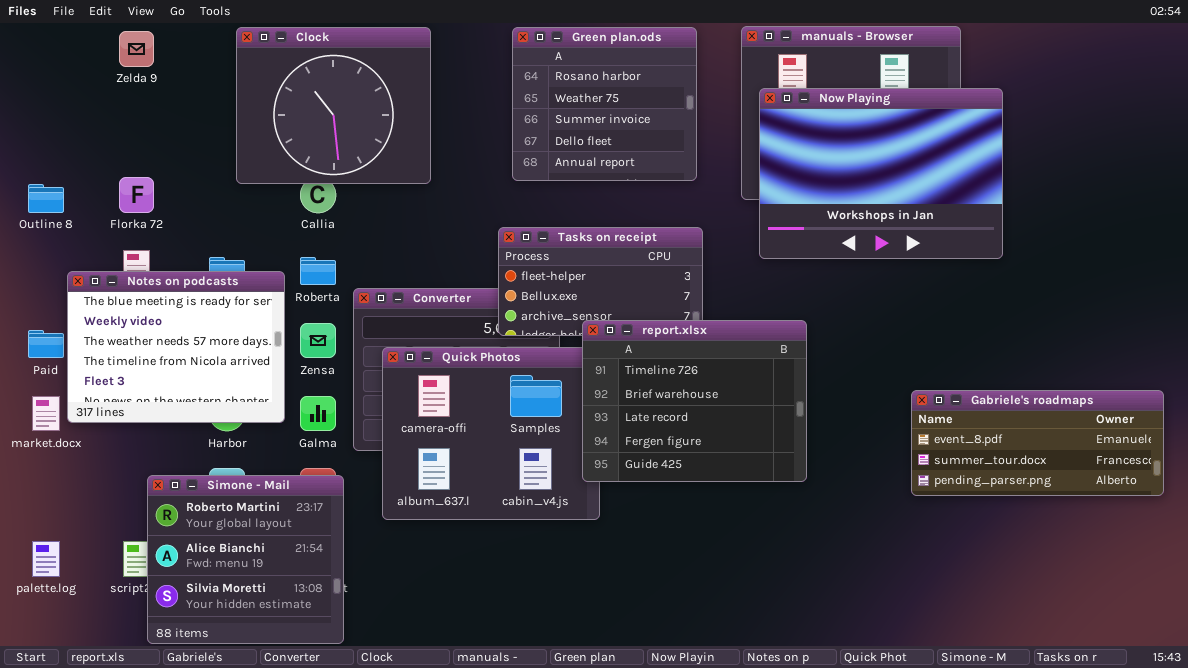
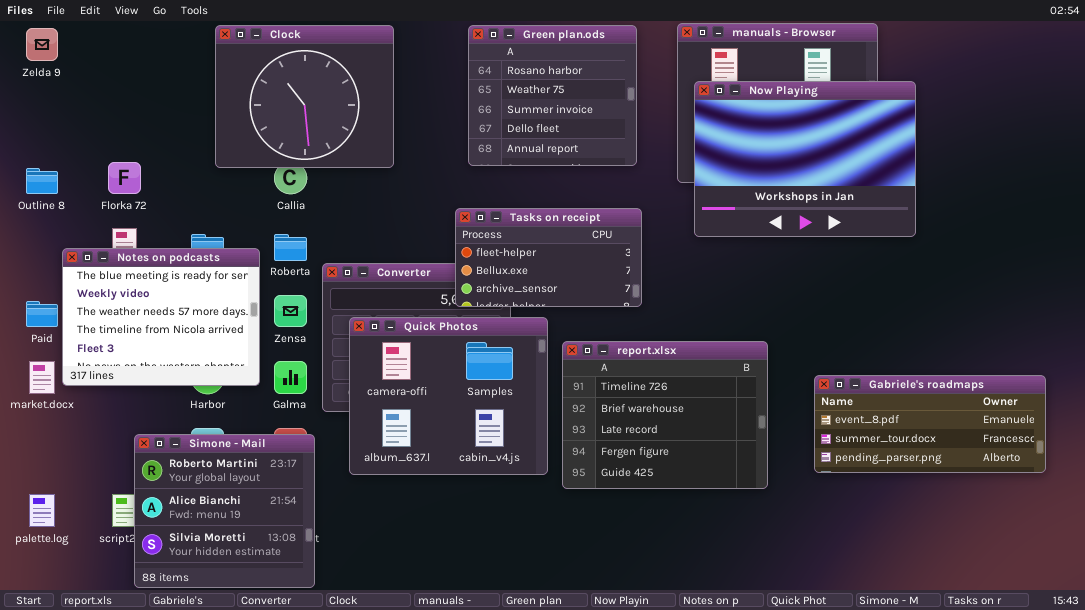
Zelda 9: [119,31,154,67] -> [26,28,58,61], moved
report.xlsx: [582,320,807,482] -> [562,341,768,489], moved
Gabriele's roadmaps: [911,390,1164,496] -> [814,375,1046,473], moved

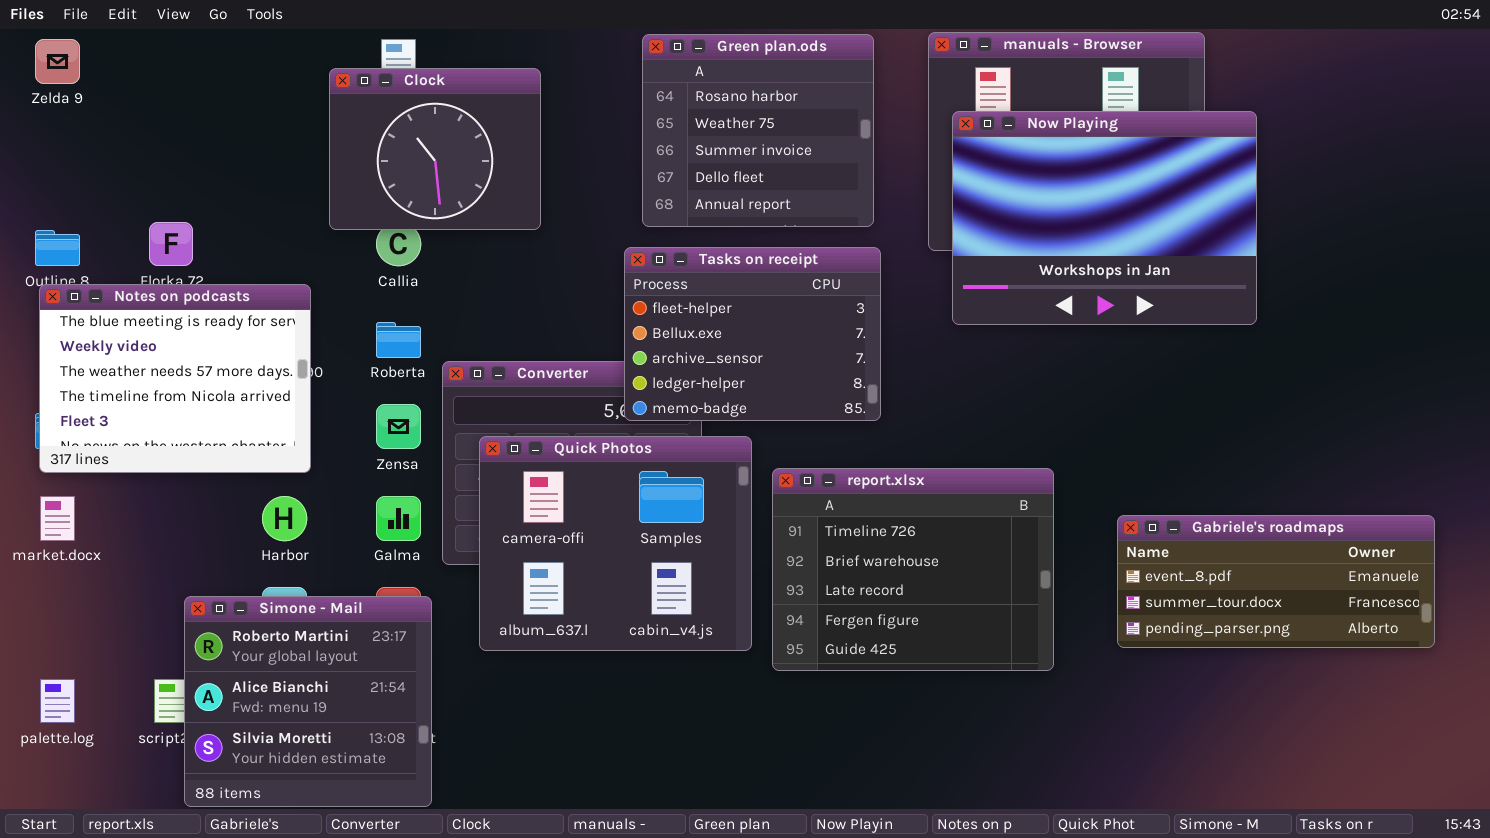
Clock: [215,25,394,168] -> [329,68,541,230], resized
Tasks on receipt: [455,208,642,307] -> [624,247,881,421], resized
Notes on podcasts: [62,248,260,386] -> [39,284,311,473], moved

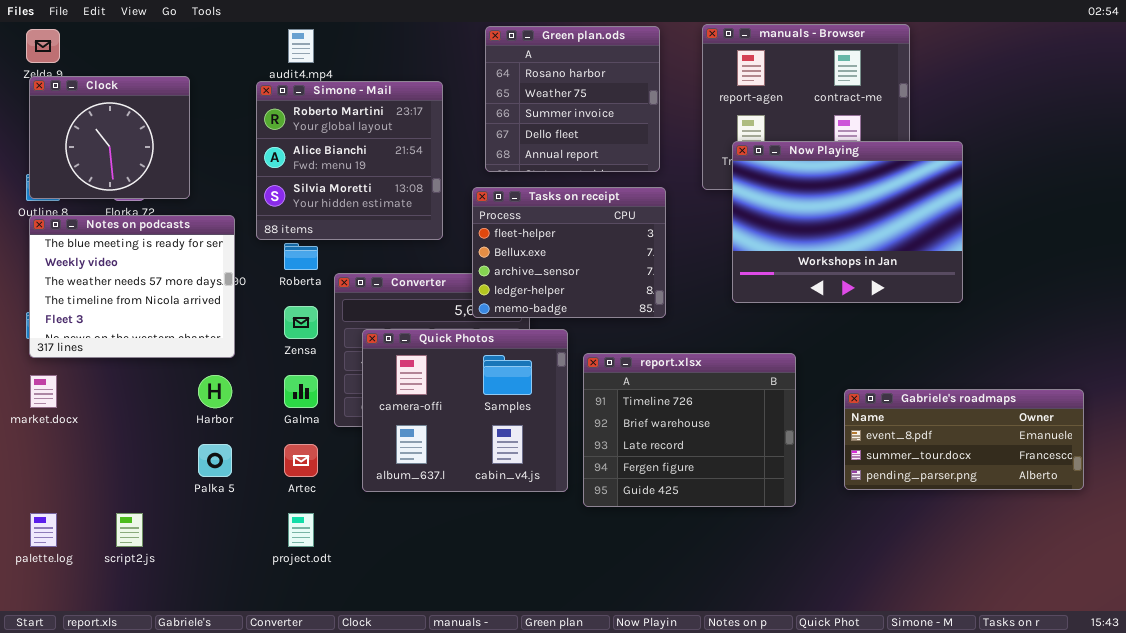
Clock: [329,68,541,230] -> [29,76,190,199], moved
Now Playing: [952,111,1257,325] -> [732,141,963,303], moved
Simone - Mail: [184,596,432,807] -> [256,81,443,240], moved

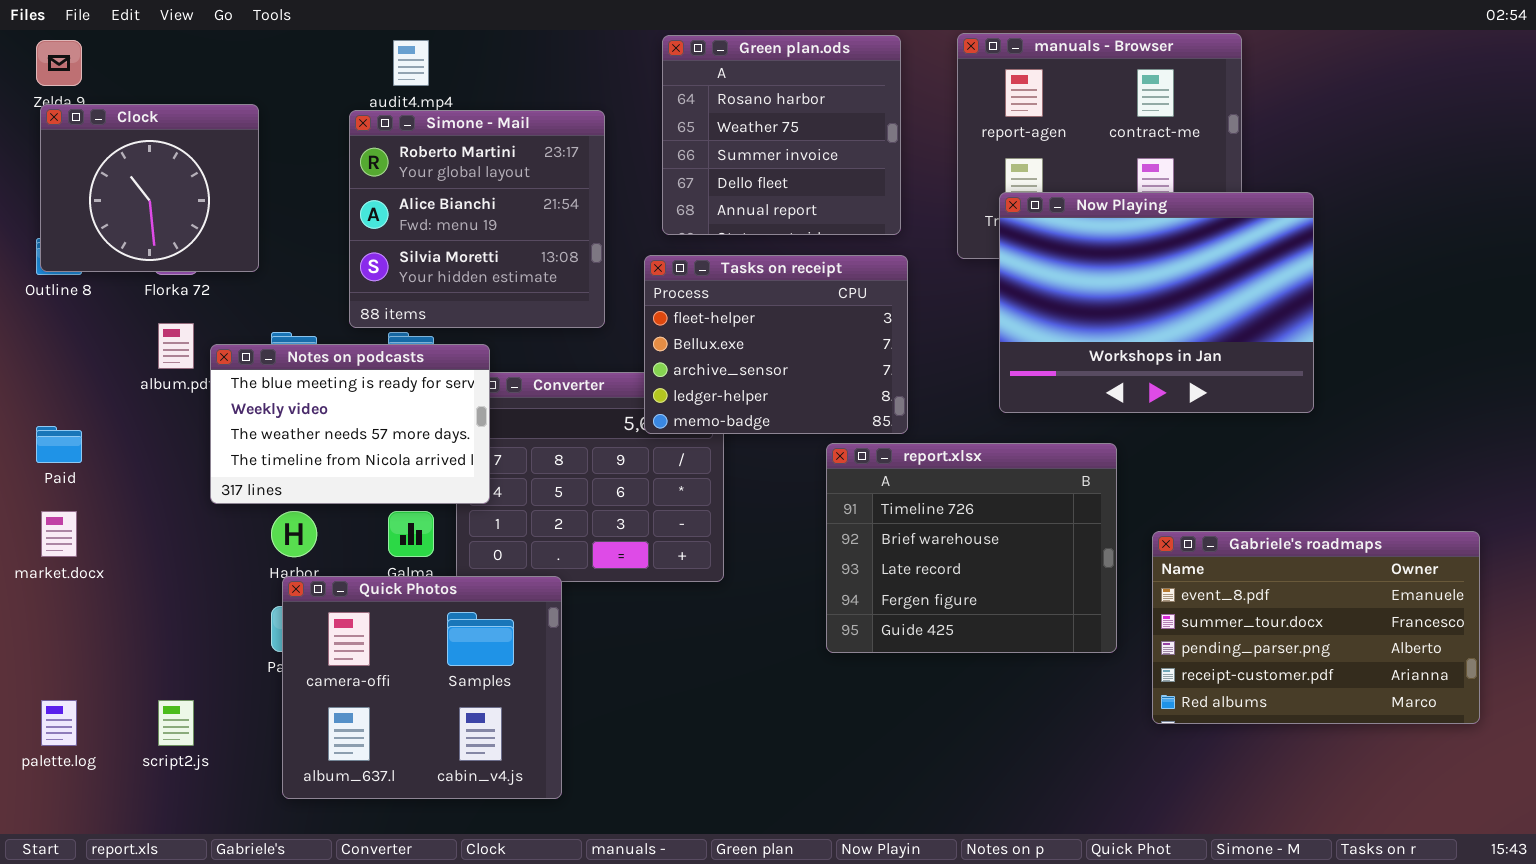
Notes on podcasts: [29,215,235,358] -> [210,344,490,504], moved, resized
Quick Photos: [362,329,568,492] -> [282,576,562,799], moved
report.xlsx: [583,353,796,507] -> [826,443,1117,653], moved
Gabriele's roadmaps: [844,389,1084,490] -> [1152,531,1480,724], resized

